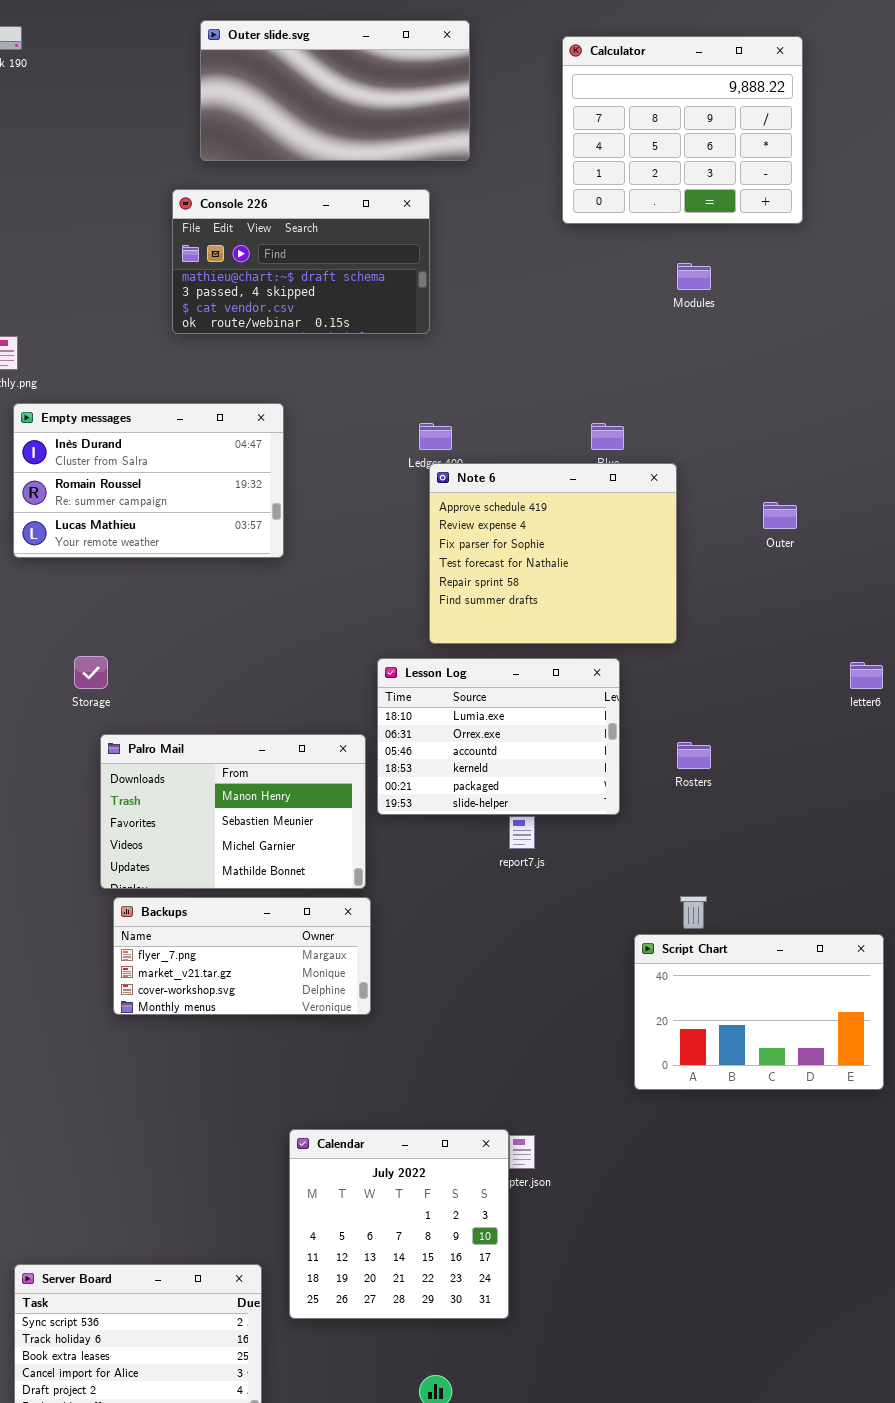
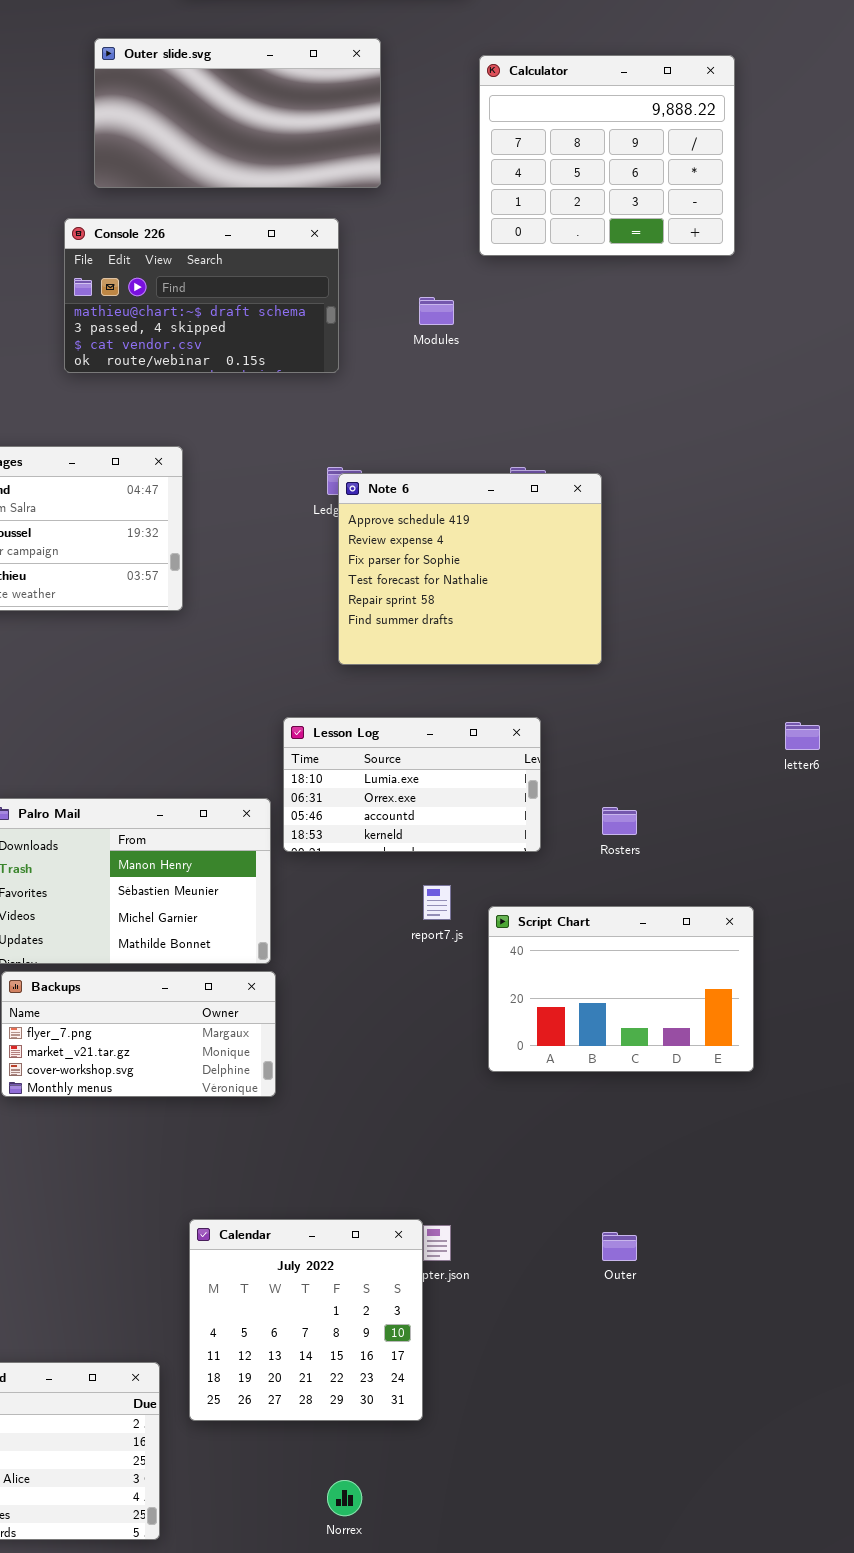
Modules: [677,263,711,290] -> [419,297,454,325], moved
Note 6: [429,463,677,644] -> [338,473,602,665], moved
Outer: [763,502,797,529] -> [602,1232,637,1261], moved
Lesson Log: [377,658,620,815] -> [283,717,541,852], resized
Script Chart: [634,934,884,1090] -> [488,906,754,1072], moved

